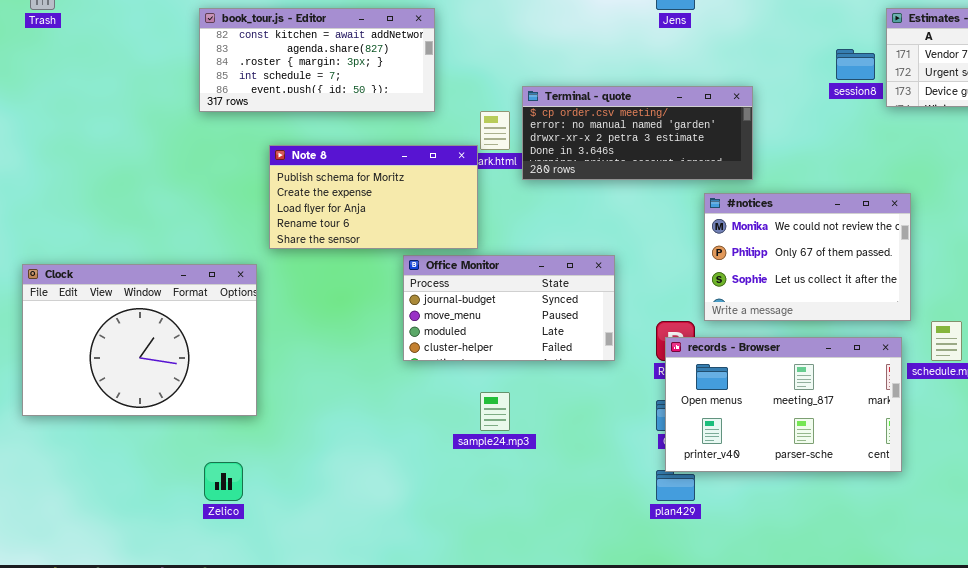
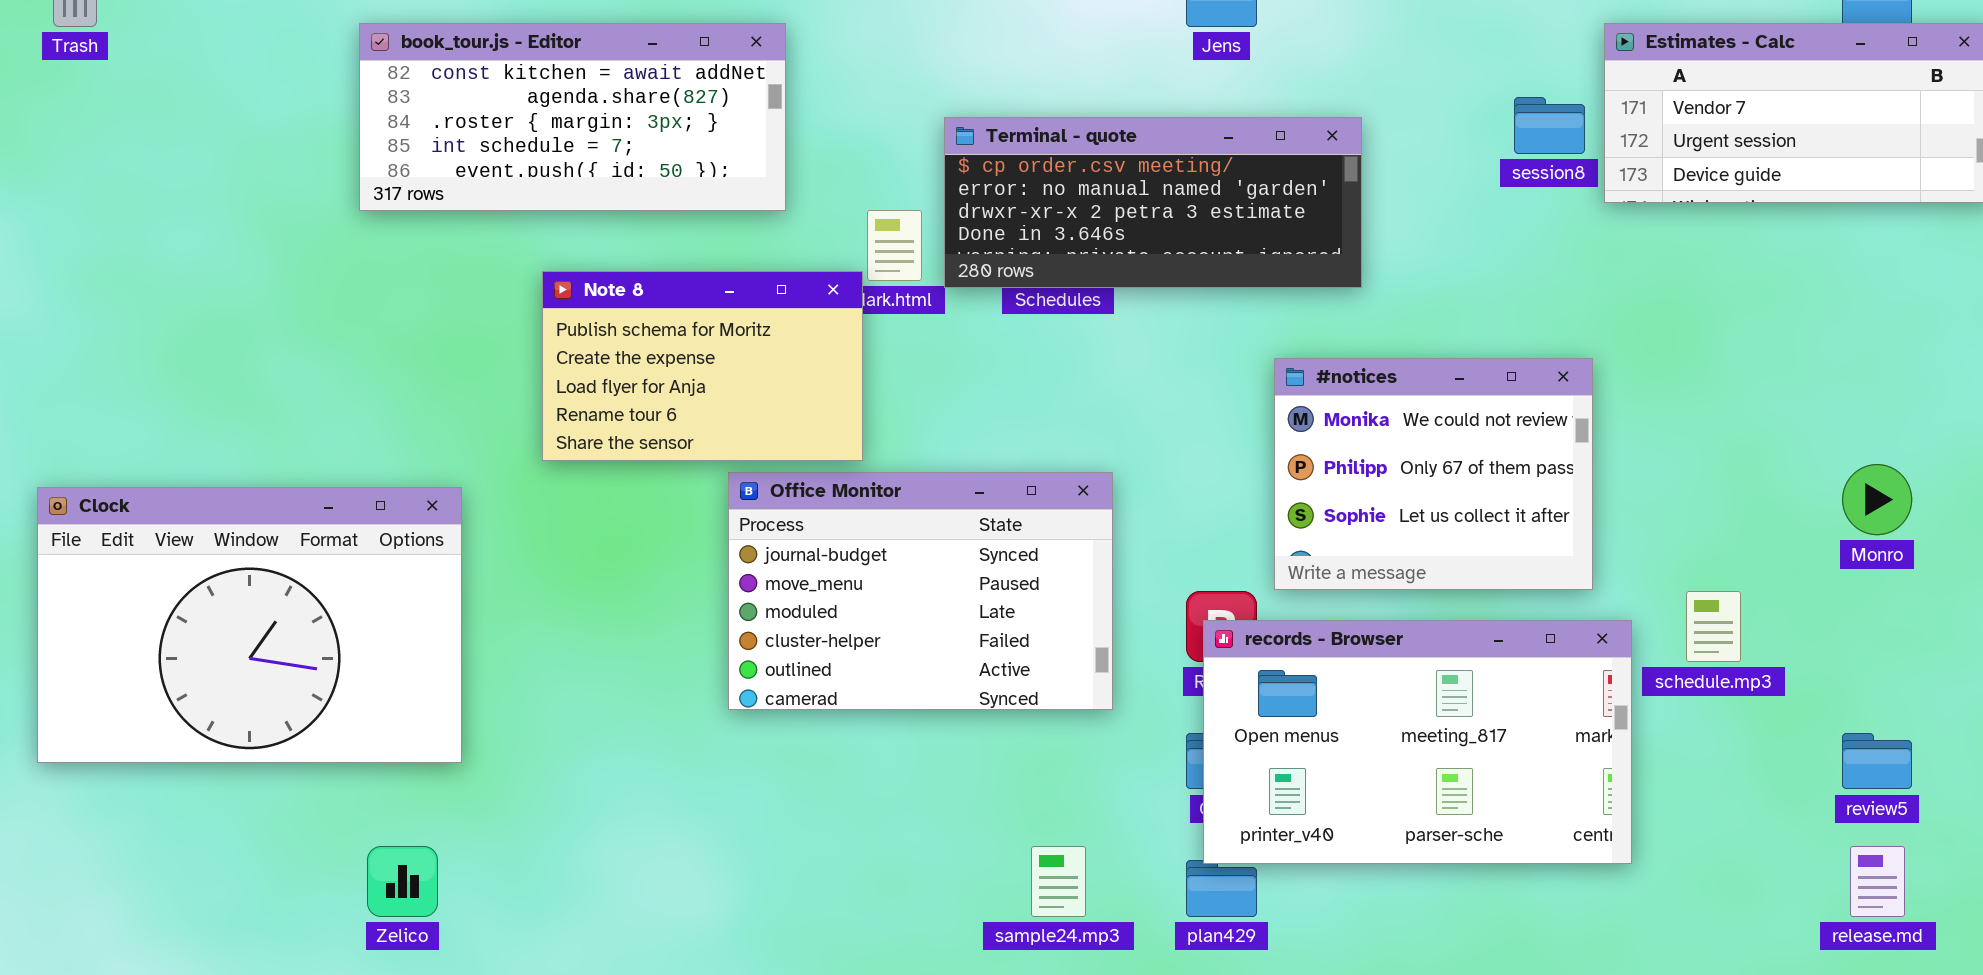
Terminal - quote: [522,86,753,180] -> [944,117,1362,288], moved
Note 8: [269,145,478,249] -> [542,271,863,461], resized
#notices: [704,193,911,321] -> [1274,358,1593,590], resized
Office Monitor: [403,255,615,361] -> [728,472,1113,710], resized
sample24.mp3: [480,392,510,431] -> [1031,846,1086,917], moved

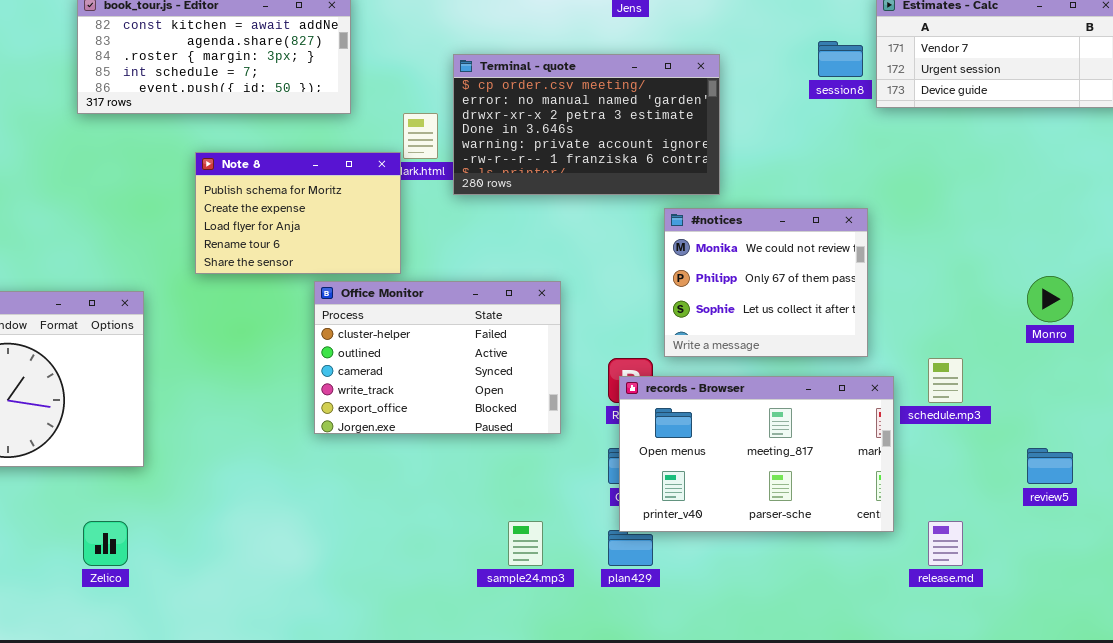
Terminal - quote: [944,117,1362,288] -> [453,54,720,195], resized
Office Monitor: [728,472,1113,710] -> [314,281,561,434], scrolled down 3 rows
release.md: [1850,846,1905,917] -> [928,521,963,566], moved

